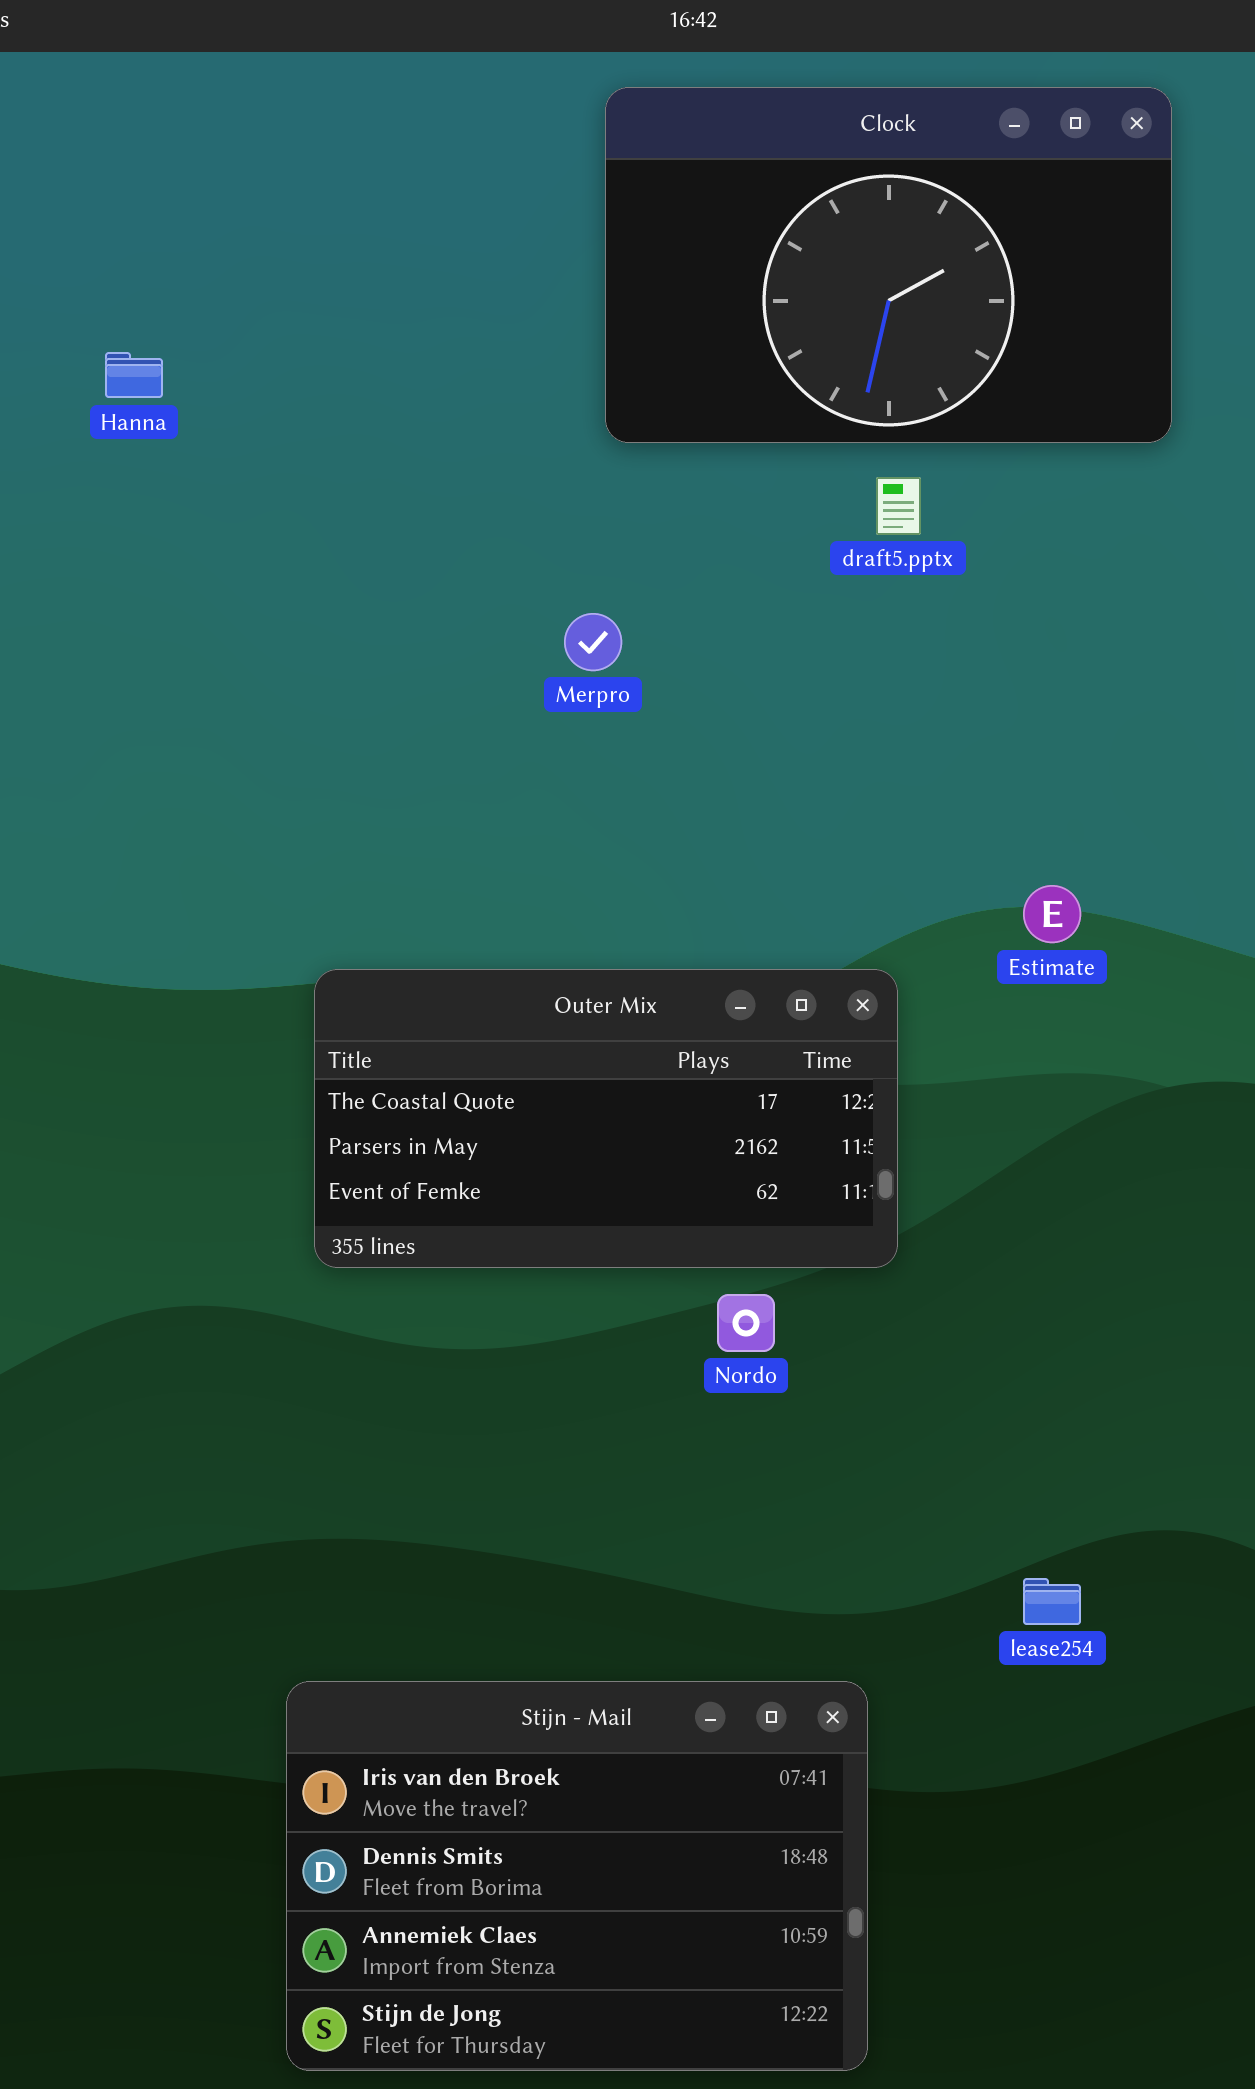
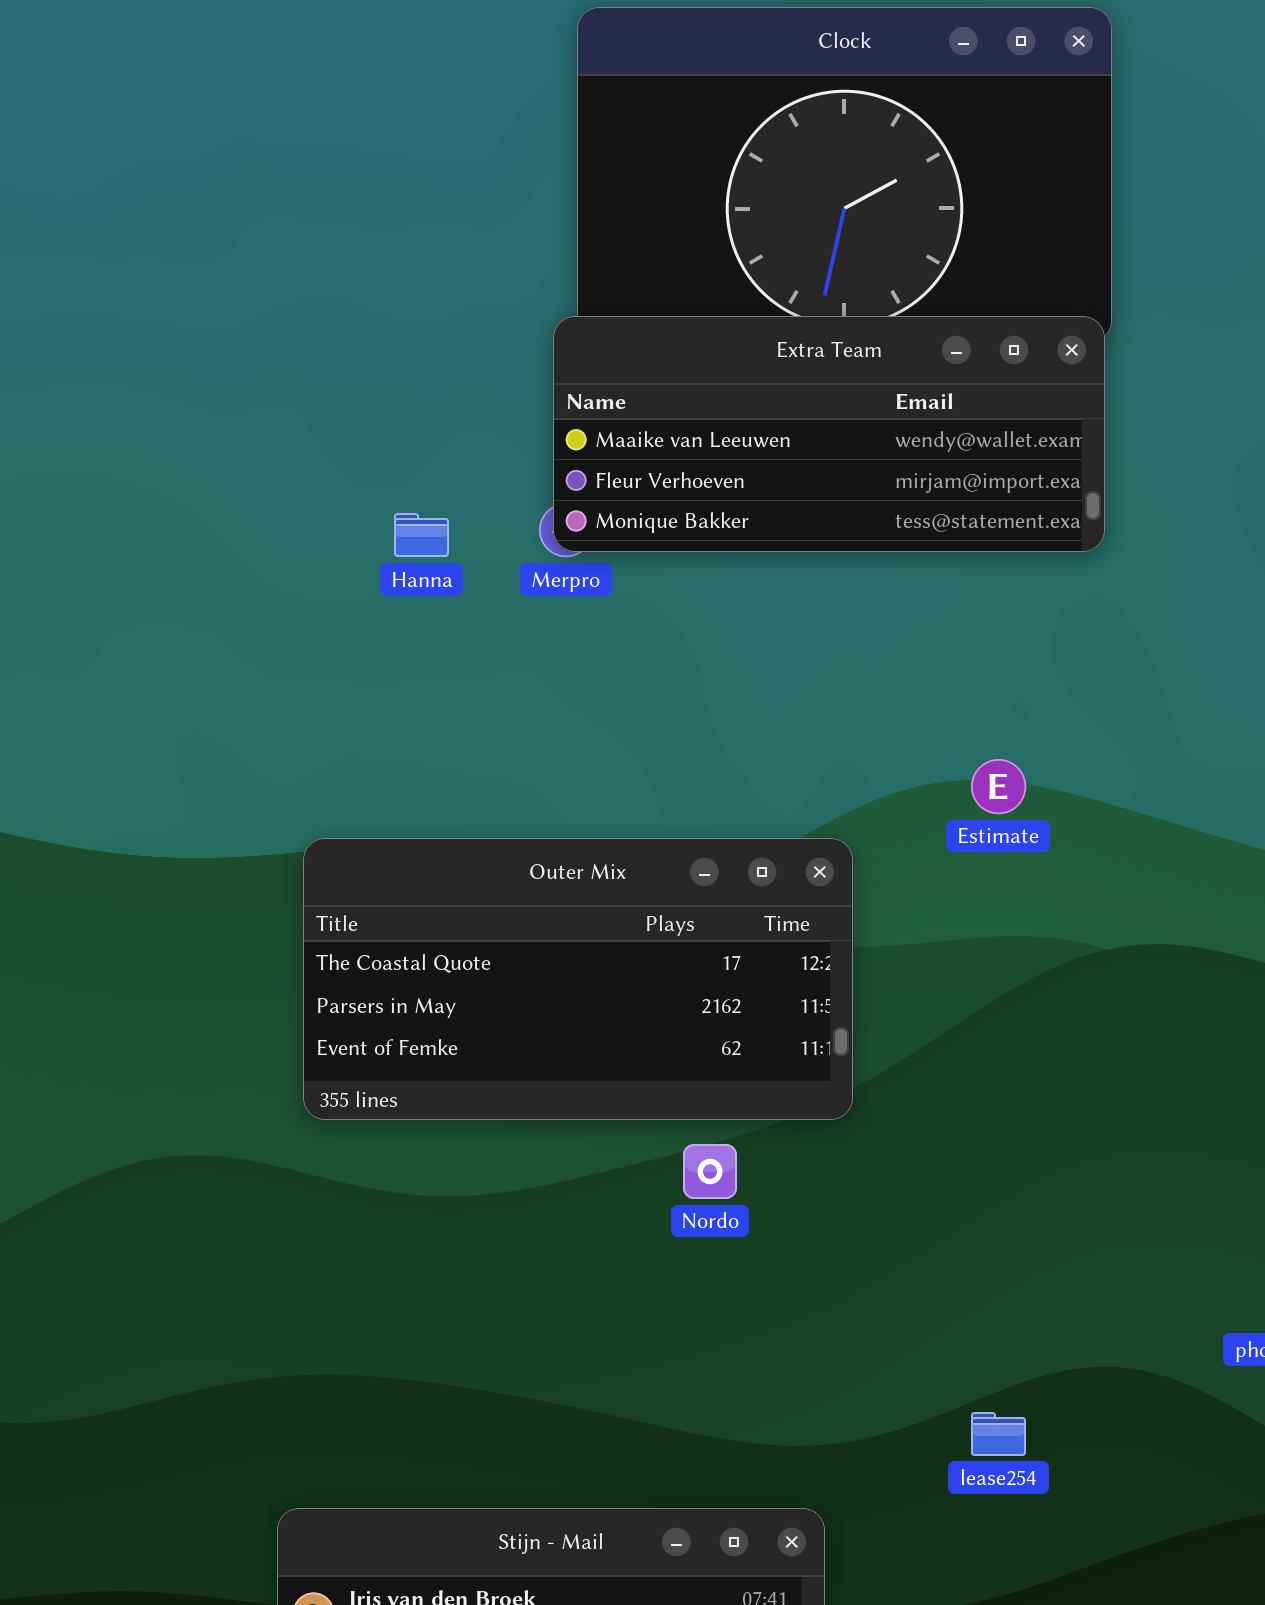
Hanna: [105,352,163,398] -> [394,513,449,557], moved
Extra Team: none -> [553,316,1105,552], opened

